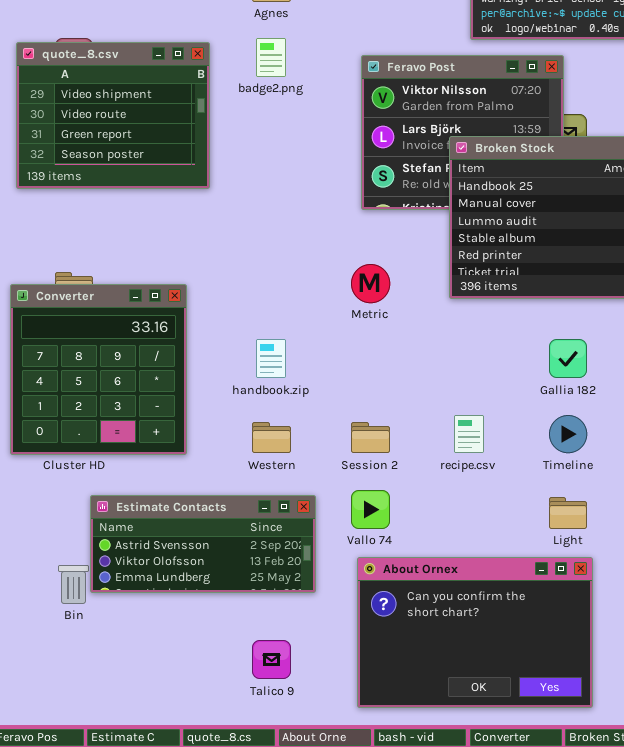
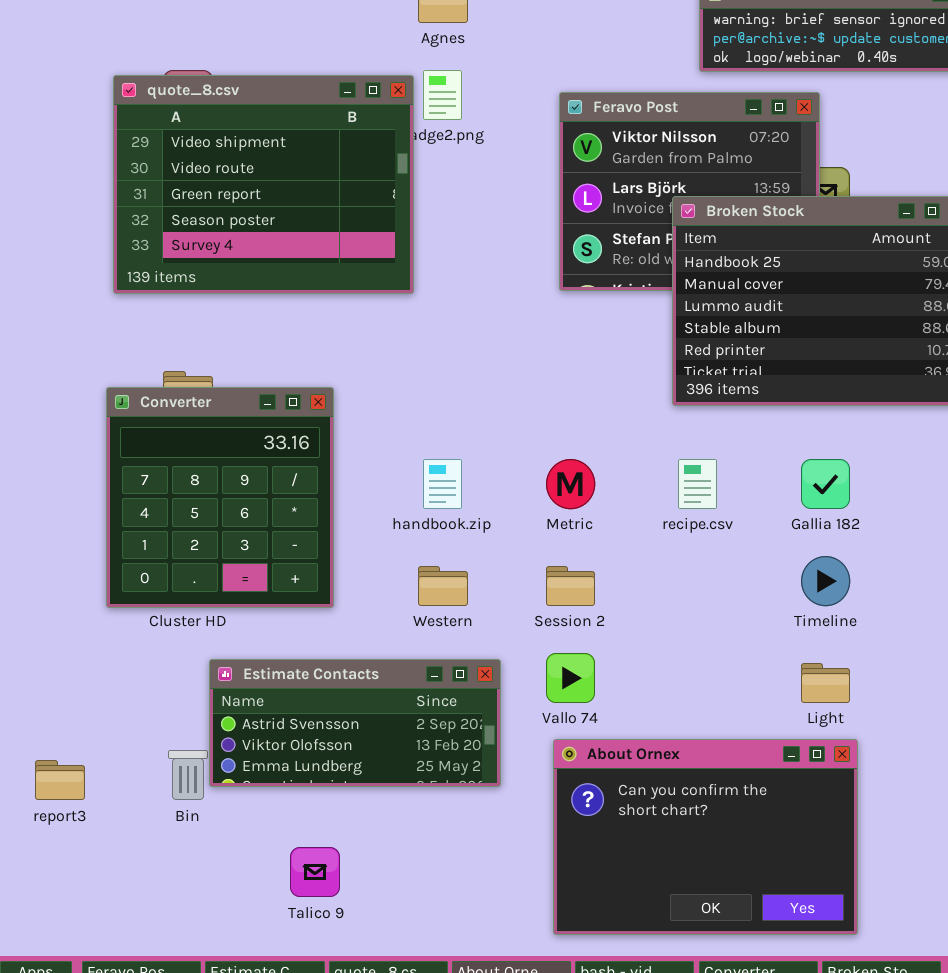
quote_8.csv: [16,42,210,189] -> [113,75,414,294], resized
Metric: [351,264,390,303] -> [546,459,595,509], moved
recipe.csv: [454,415,484,453] -> [678,459,717,509], moved
Talico 9: [252,640,291,679] -> [290,847,340,897], moved

